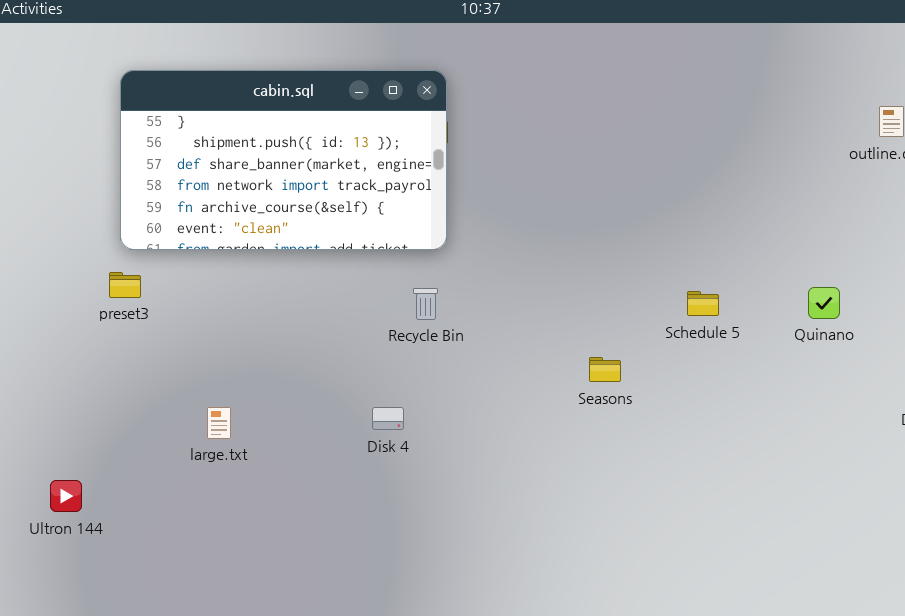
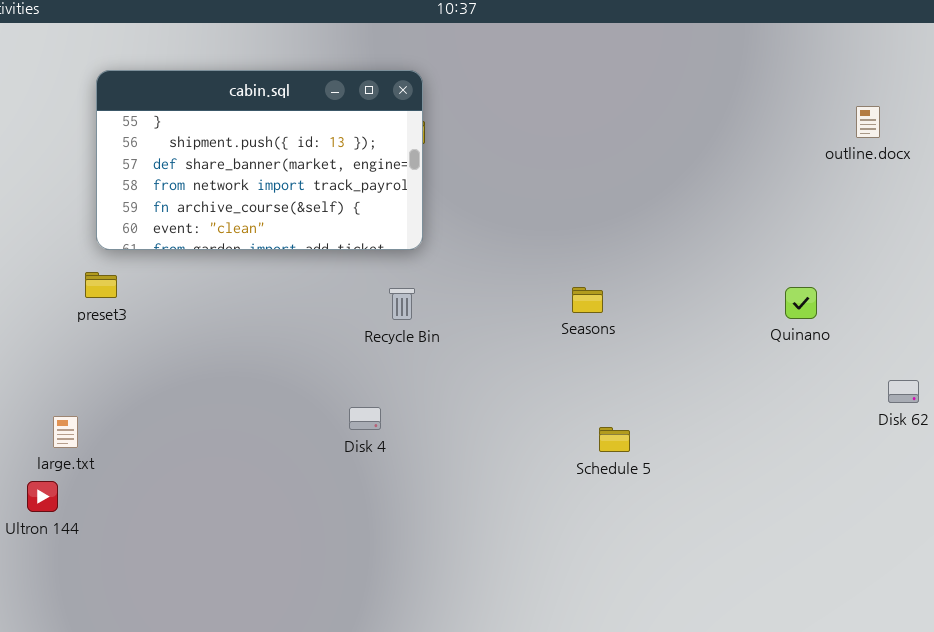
Schedule 5: [687,291,719,316] -> [599,427,630,452], moved
Seasons: [589,357,621,382] -> [572,287,603,313], moved
large.txt: [207,407,231,439] -> [53,416,78,448], moved

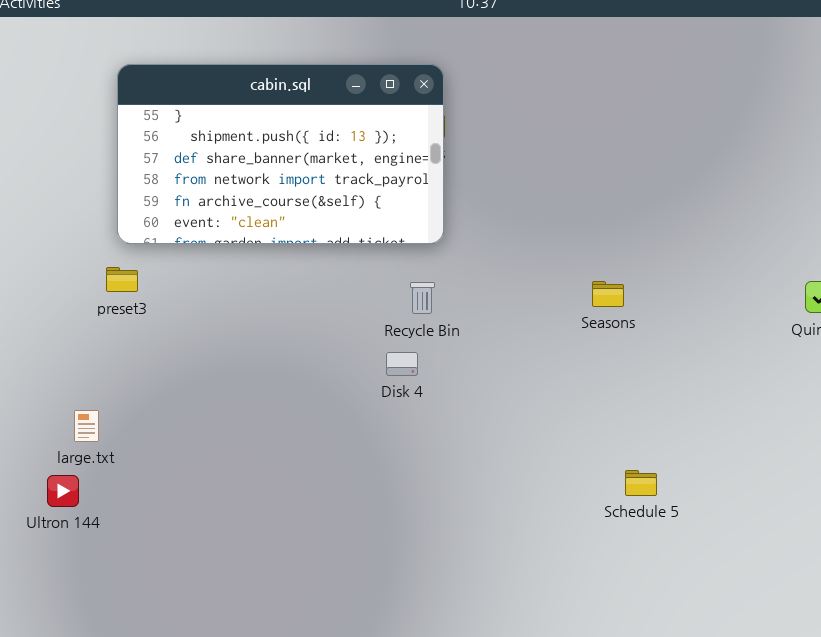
Disk 4: [349,407,381,430] -> [386,352,418,376], moved
Schedule 5: [599,427,630,452] -> [625,470,657,496], moved

